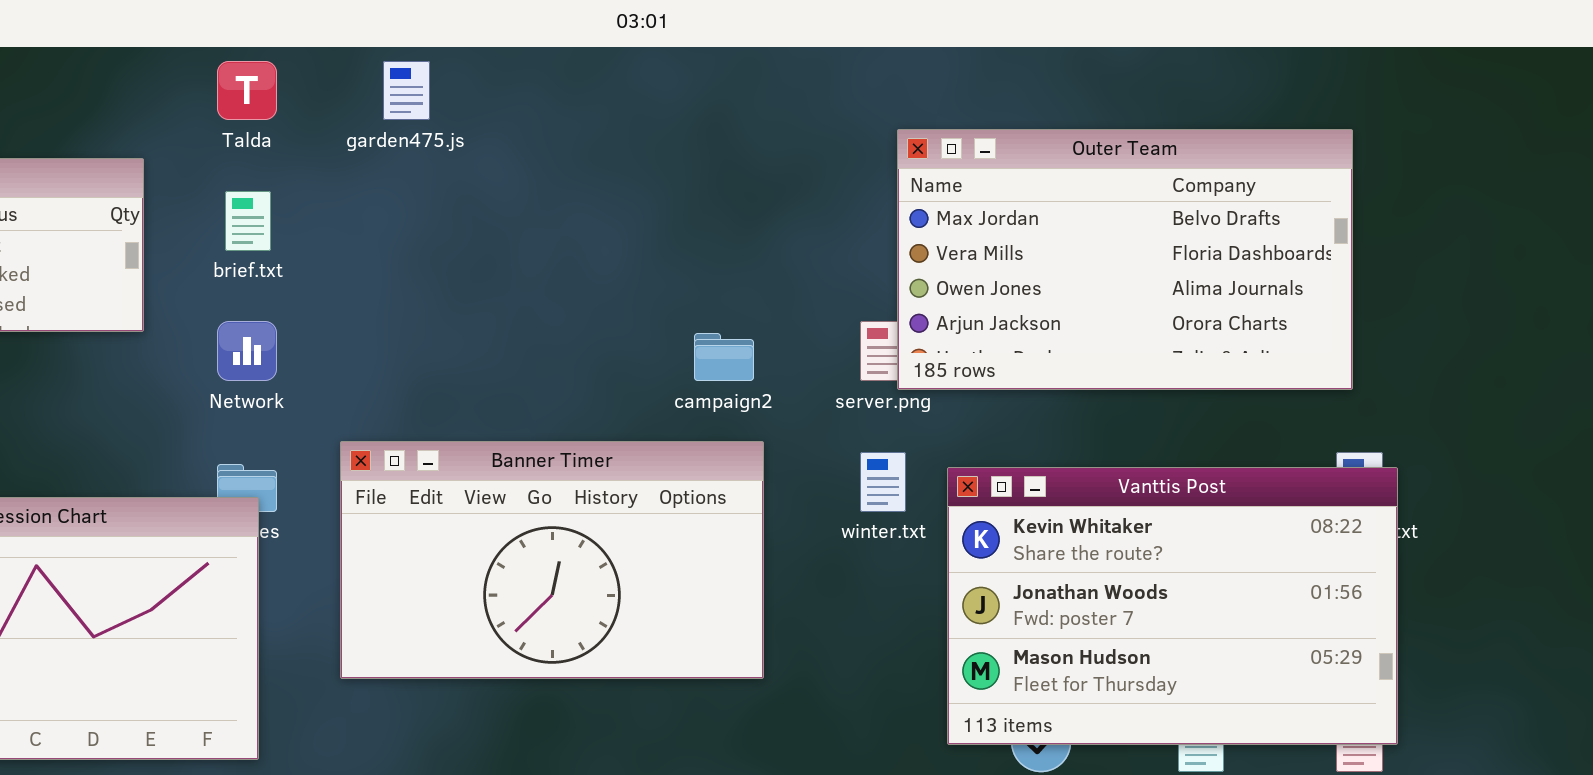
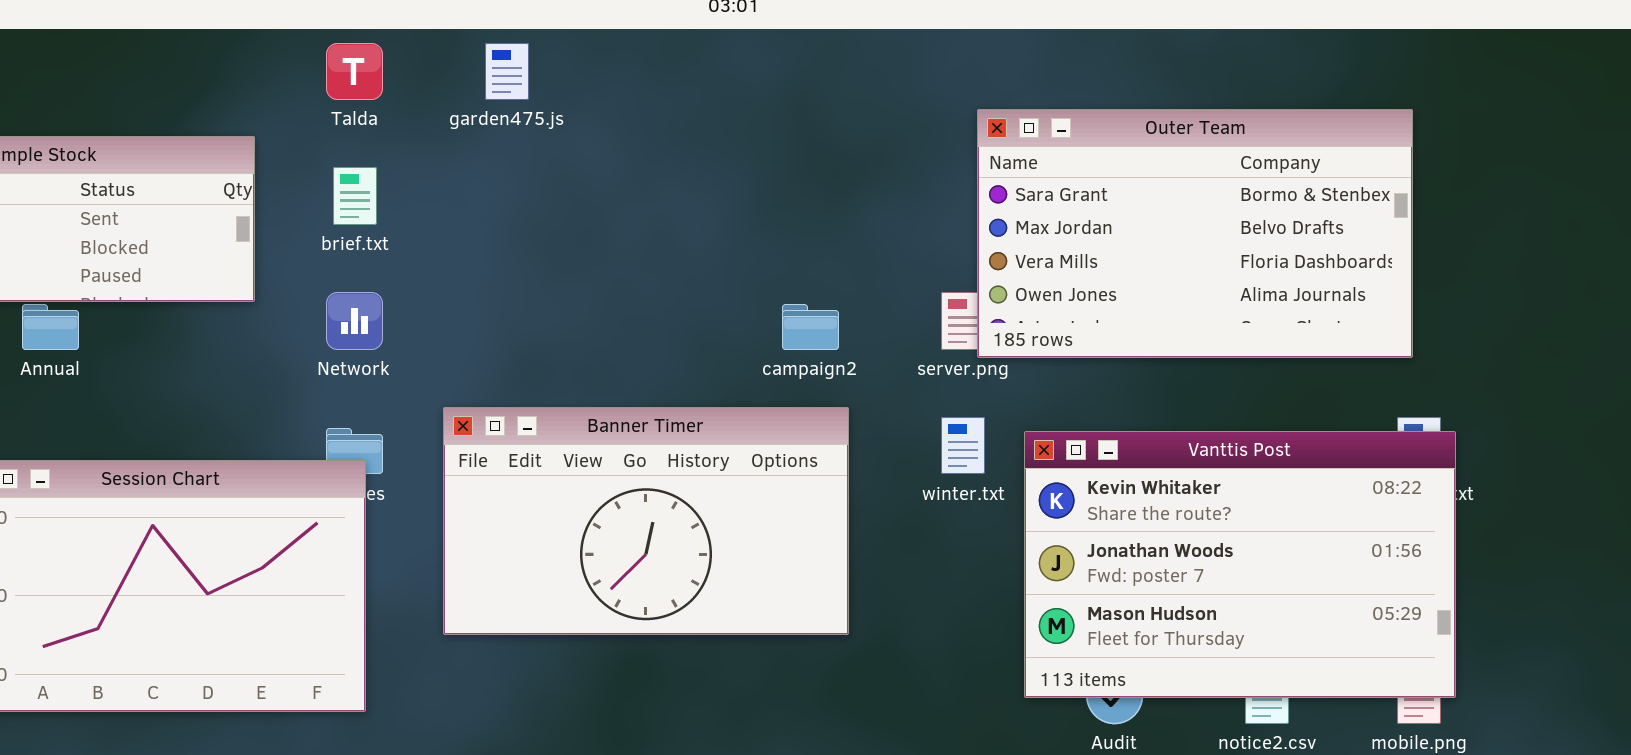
Outer Team: [897,129,1353,390] -> [977,109,1413,358], scrolled up 1 row

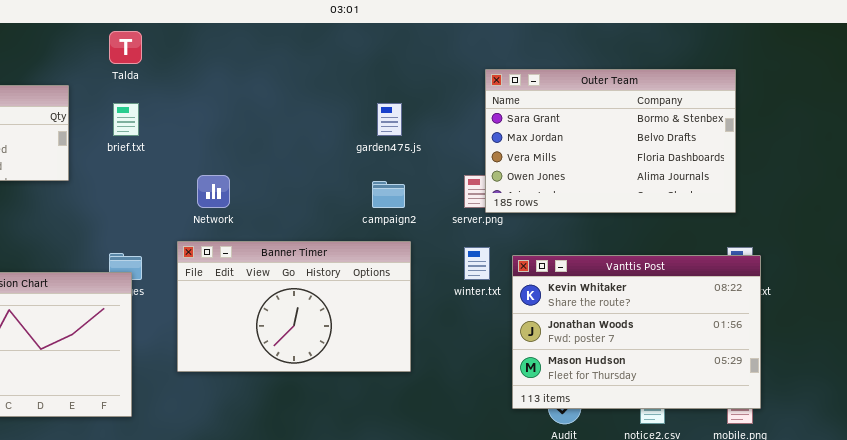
garden475.js: [485,43,529,100] -> [377,103,402,136], moved
Network: [326,292,383,350] -> [197,175,230,208], moved

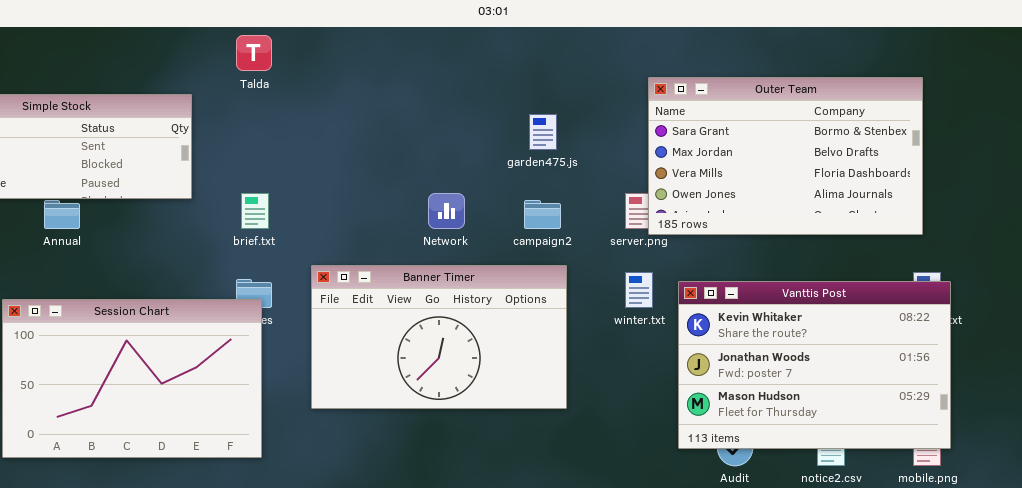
brief.txt: [113,103,139,136] -> [241,193,269,229], moved
Network: [197,175,230,208] -> [428,193,465,229], moved

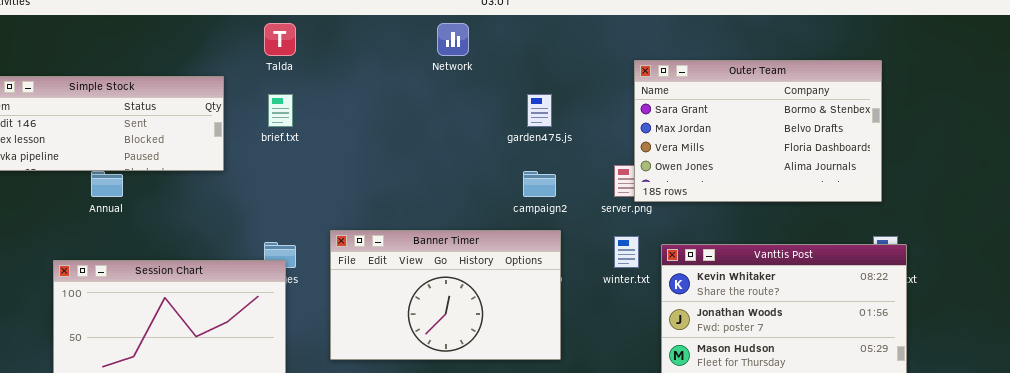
brief.txt: [241,193,269,229] -> [268,94,293,127], moved
Network: [428,193,465,229] -> [437,23,469,56], moved

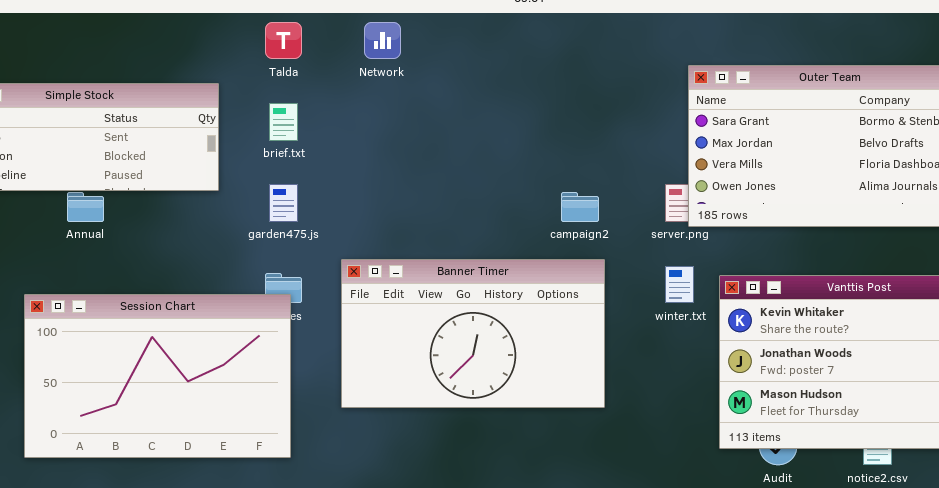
Network: [437,23,469,56] -> [364,22,401,59], moved
garden475.js: [527,94,552,127] -> [269,184,298,222], moved

